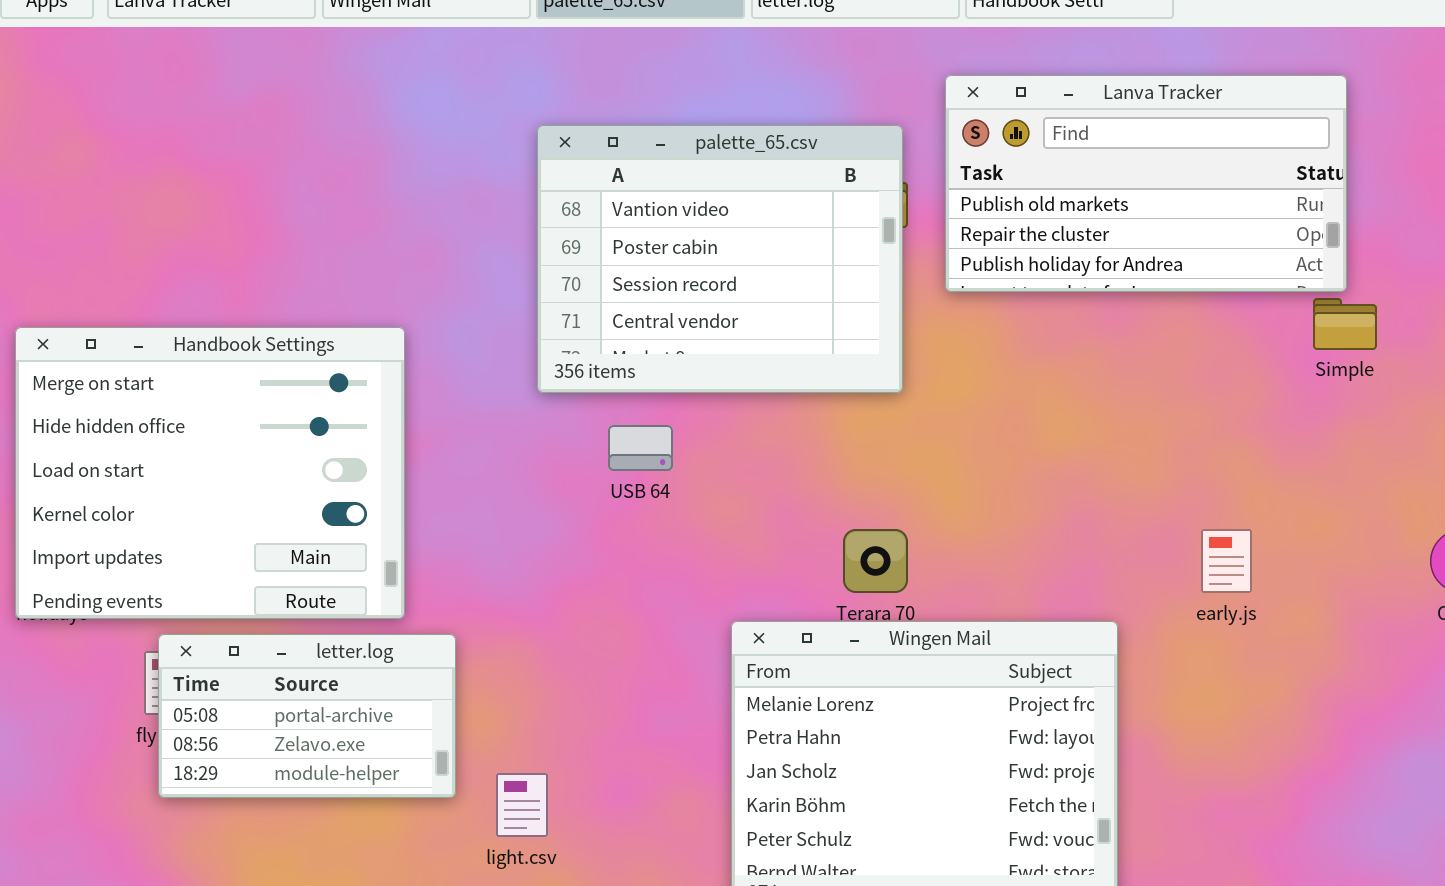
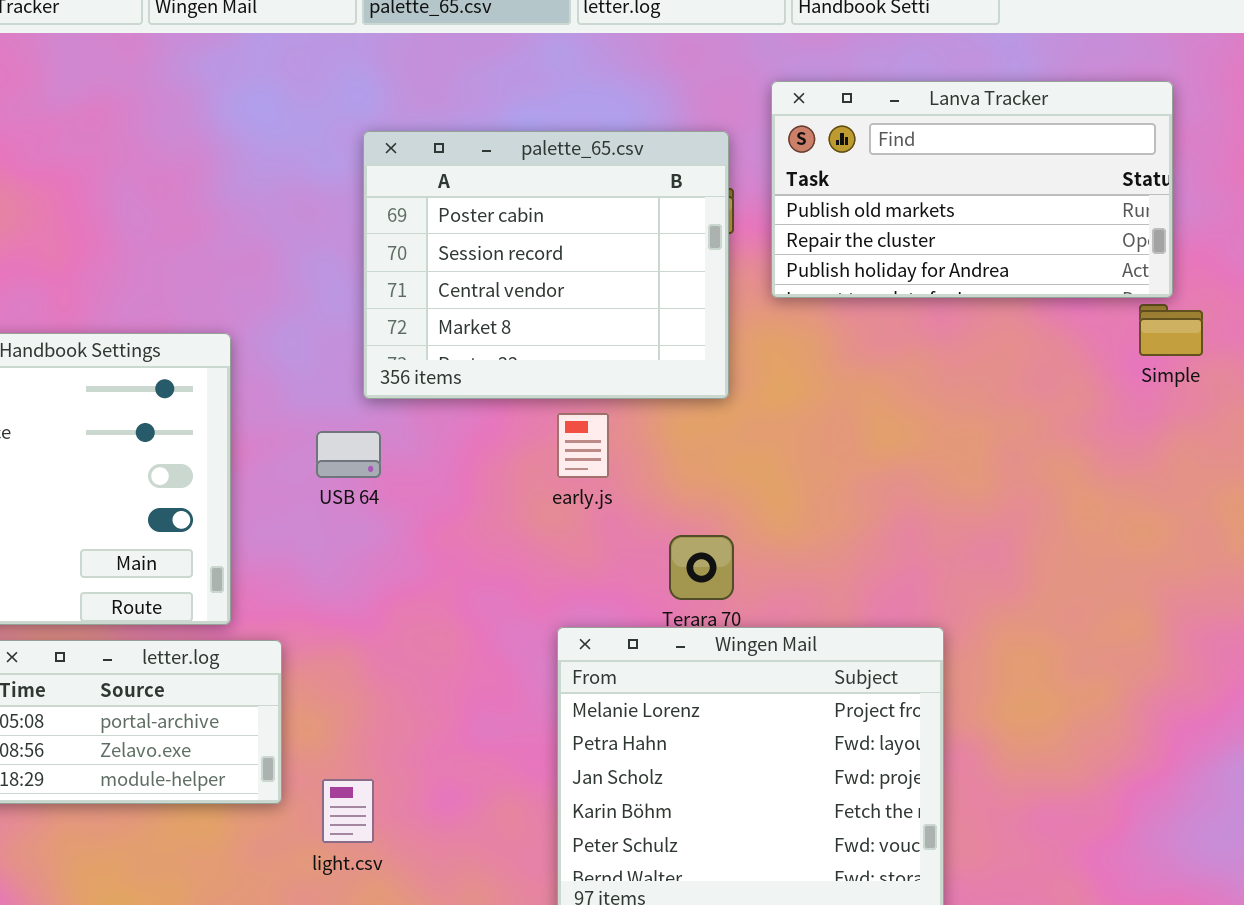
palette_65.csv: [537,125,903,393] -> [363,131,729,399], scrolled down 1 row
USB 64: [608,425,673,471] -> [316,431,381,478], moved
early.js: [1201,529,1252,593] -> [557,413,609,478], moved

